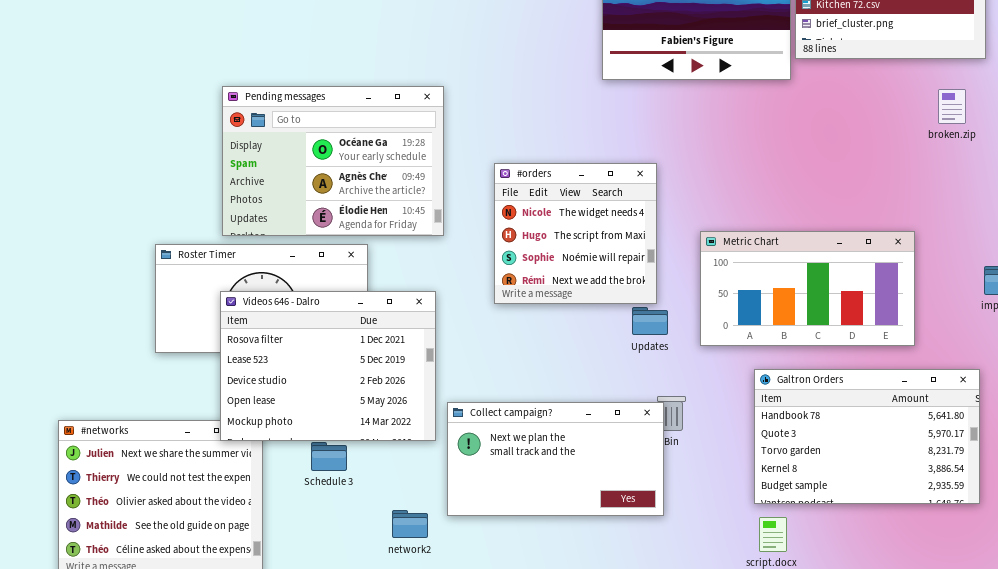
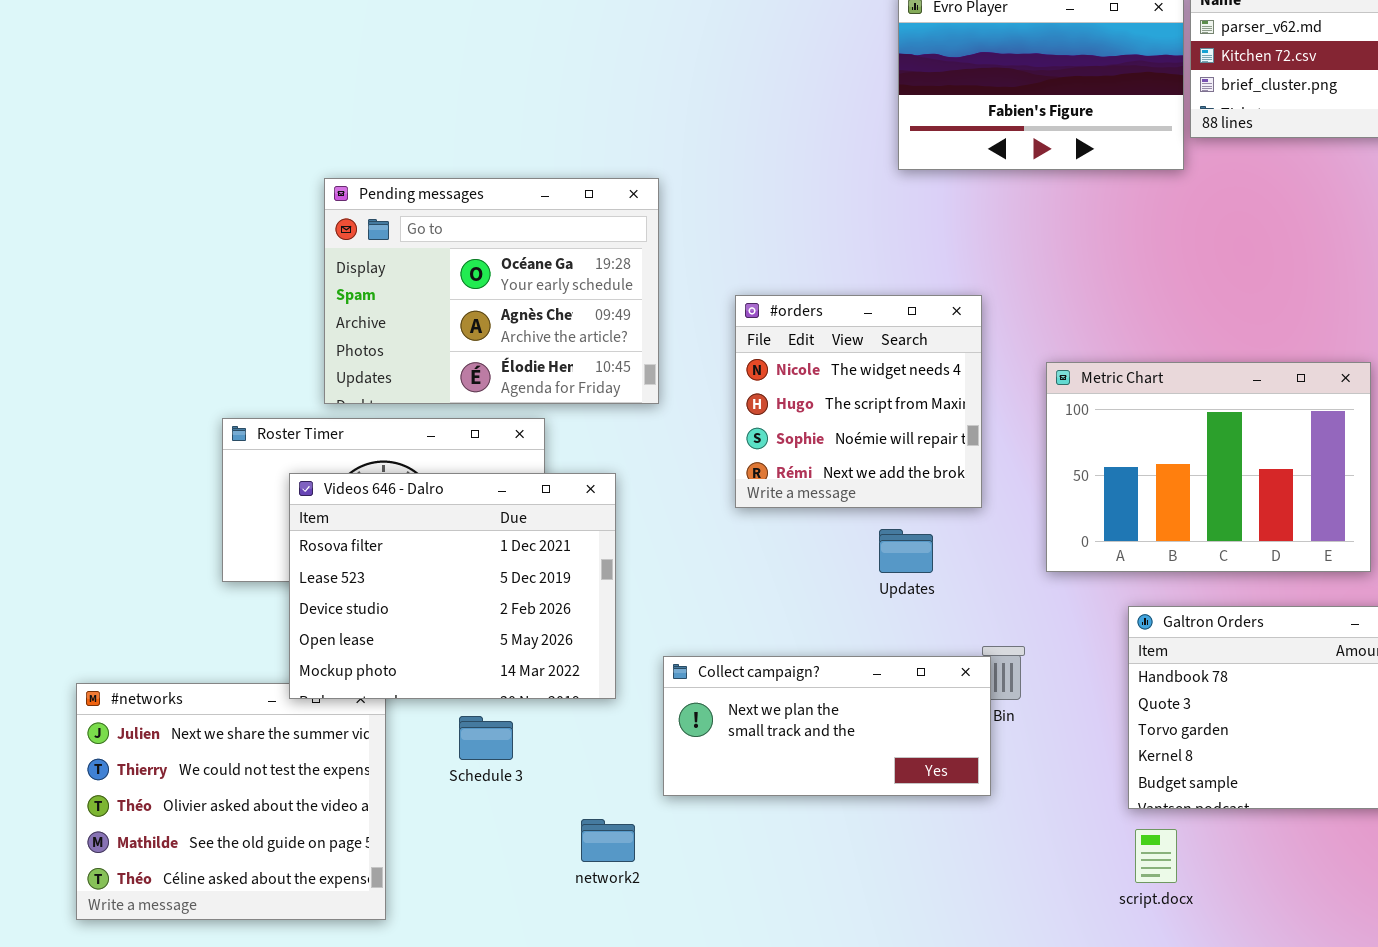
Metric Chart: [700,231,915,346] -> [1046,362,1371,572], resized
Videos 646 - Dalro: [220,291,436,441] -> [289,473,616,699], moved
Updates: [632,307,668,335] -> [879,529,933,573], moved
Collect campaign?: [447,402,664,516] -> [663,656,991,796], resized

